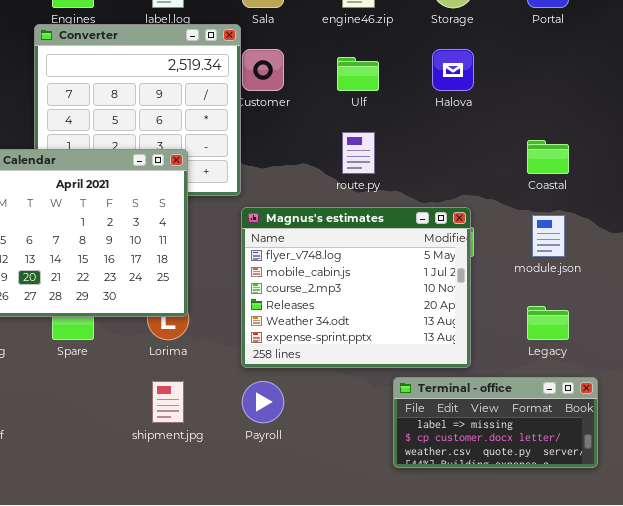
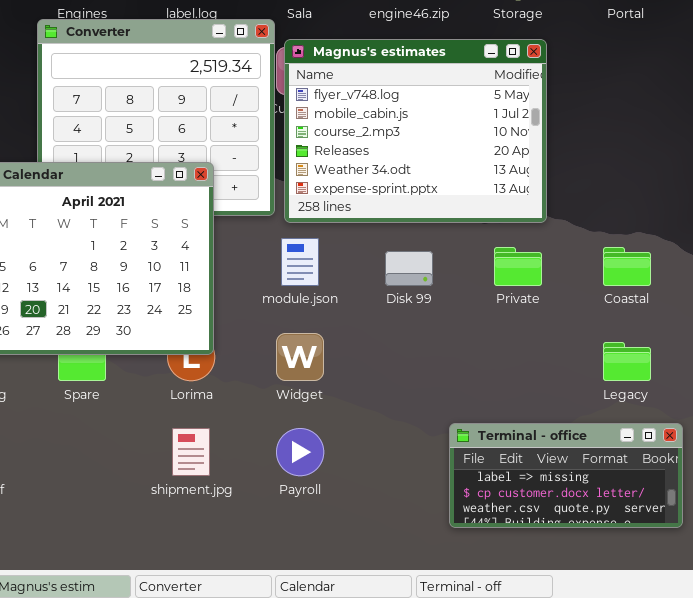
Coastal: [527,140,569,174] -> [603,247,651,286], moved
Magnus's estimates: [241,207,471,368] -> [284,39,547,223], moved
module.json: [532,215,565,257] -> [281,238,319,286], moved

